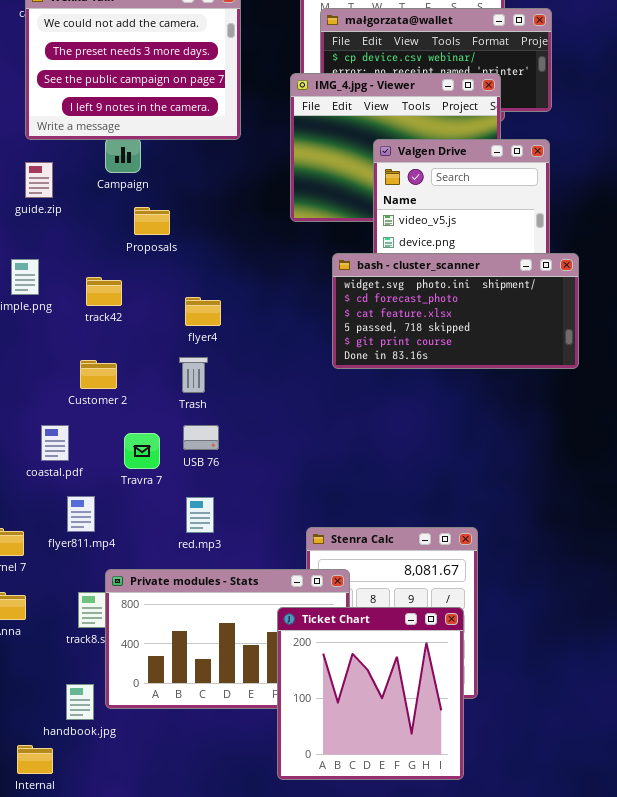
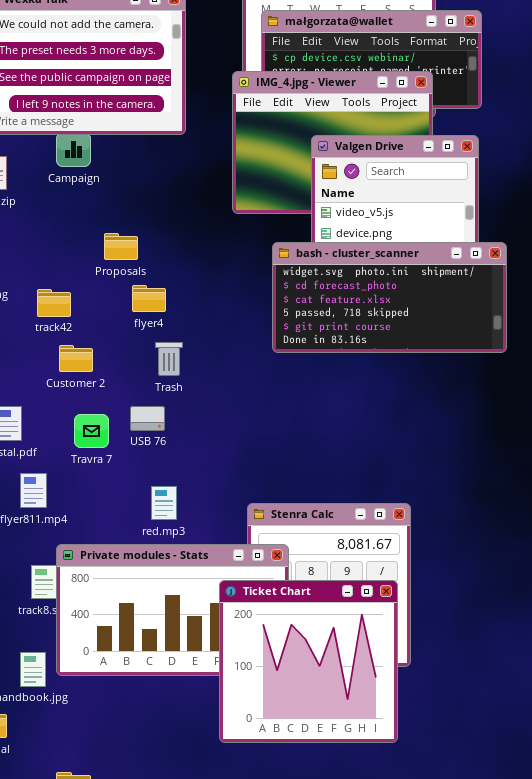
Proposals: [134,207,170,235] -> [104,233,138,260], moved
track42: [86,277,122,306] -> [37,289,71,317], moved
Trash: [179,357,208,393] -> [155,342,183,376], moved
Customer 2: [80,360,117,389] -> [59,345,93,372], moved
red.mp3: [186,497,214,533] -> [151,486,177,520], moved

